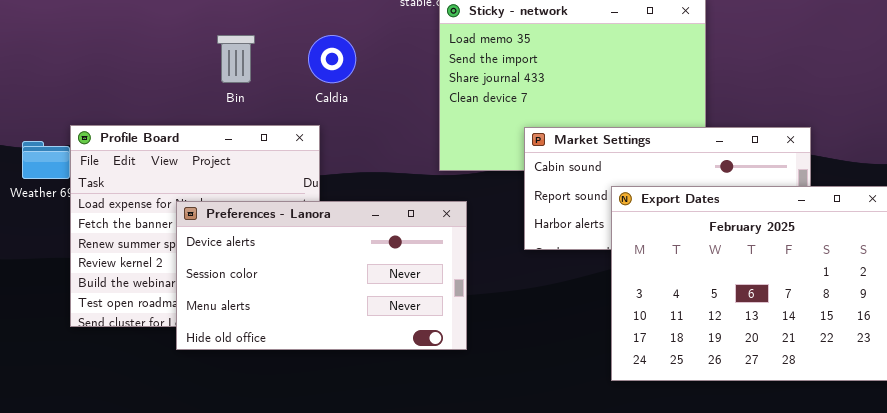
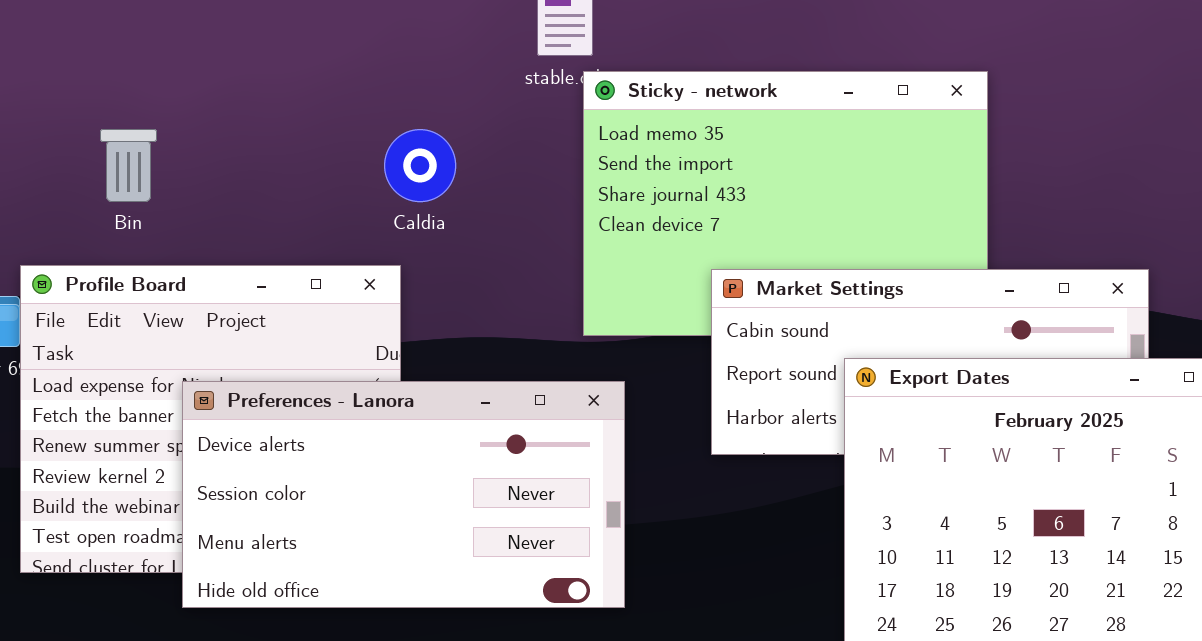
Bin: [217,35,255,83] -> [100,129,157,202], moved

